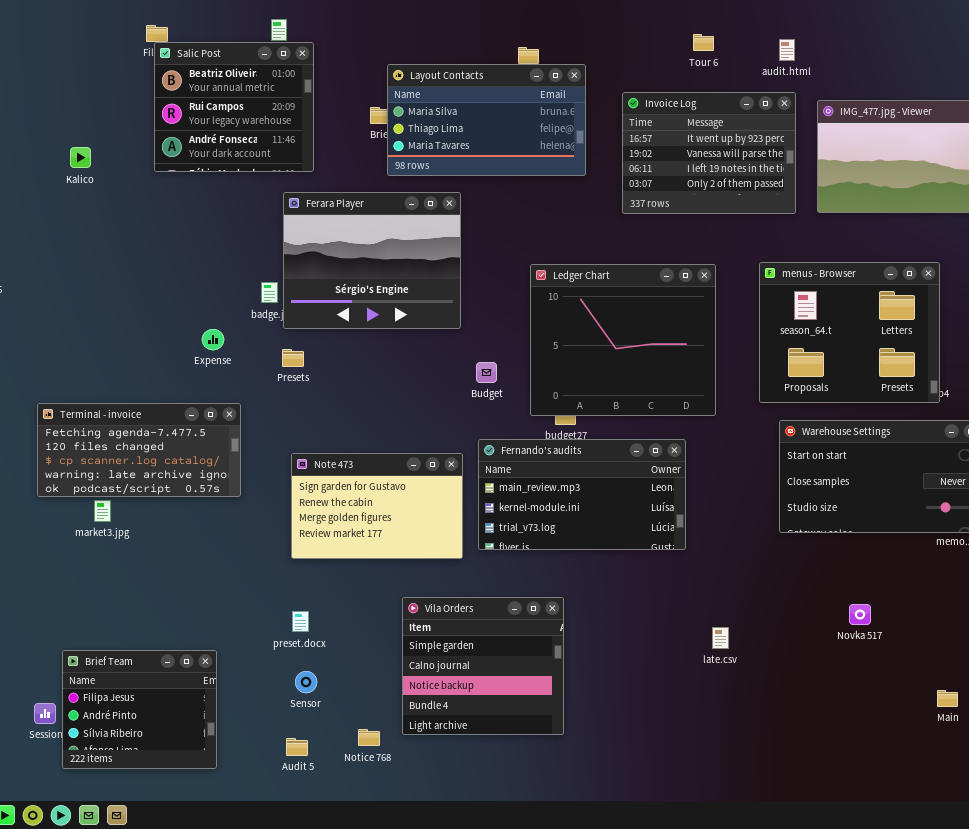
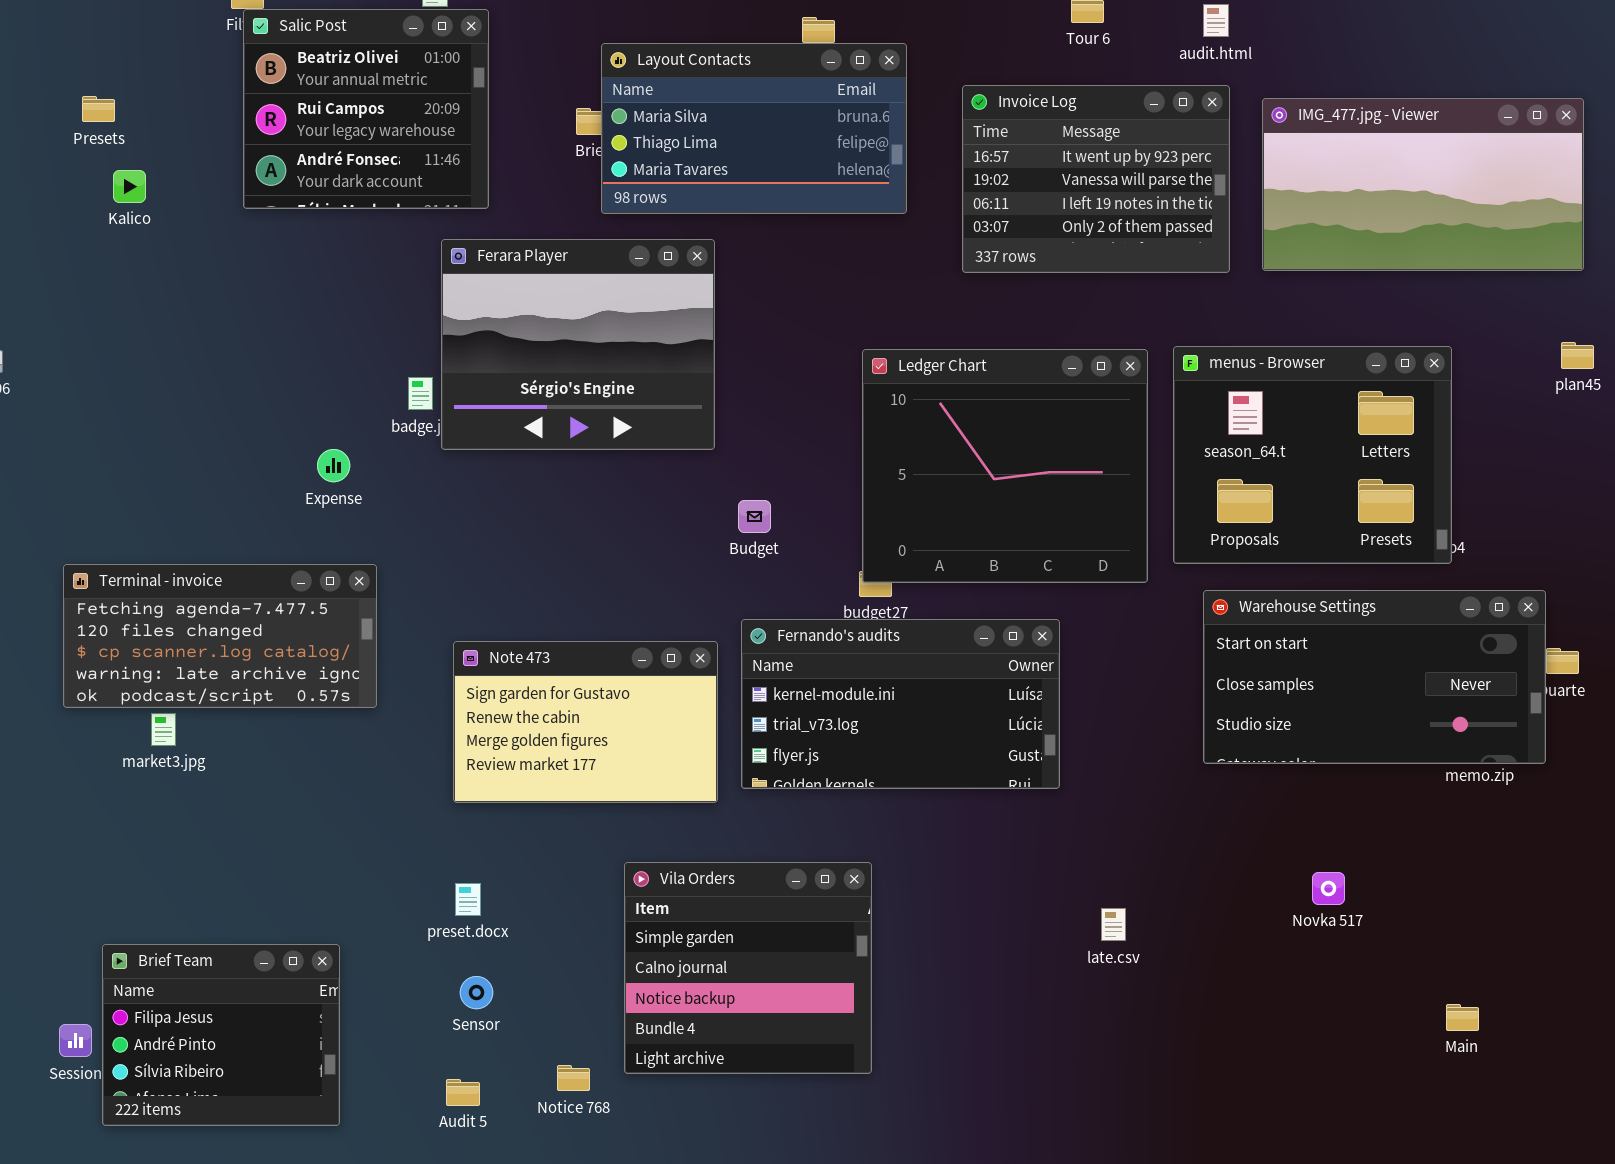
Ledger Chart: [530,264,716,416] -> [862,349,1148,583], moved
Presets: [282,349,304,367] -> [82,96,115,122], moved
Fernando's audits: [478,439,686,550] -> [741,619,1060,789], scrolled down 1 row

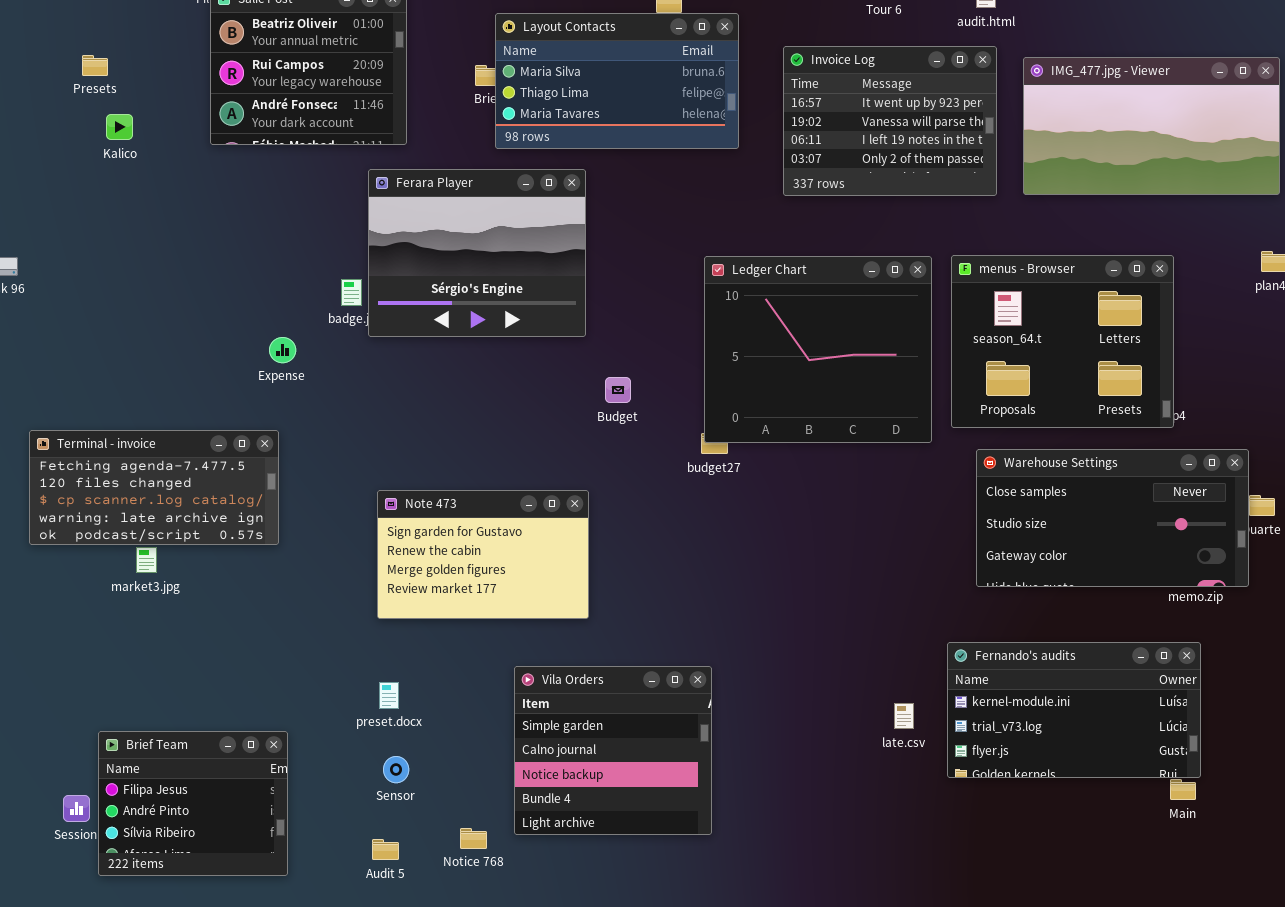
Terminal - invoice: [63,564,377,708] -> [29,430,279,545], moved
Warehouse Settings: [1203,590,1546,764] -> [976,449,1249,587], scrolled down 1 row
Fernando's audits: [741,619,1060,789] -> [947,642,1201,778], moved

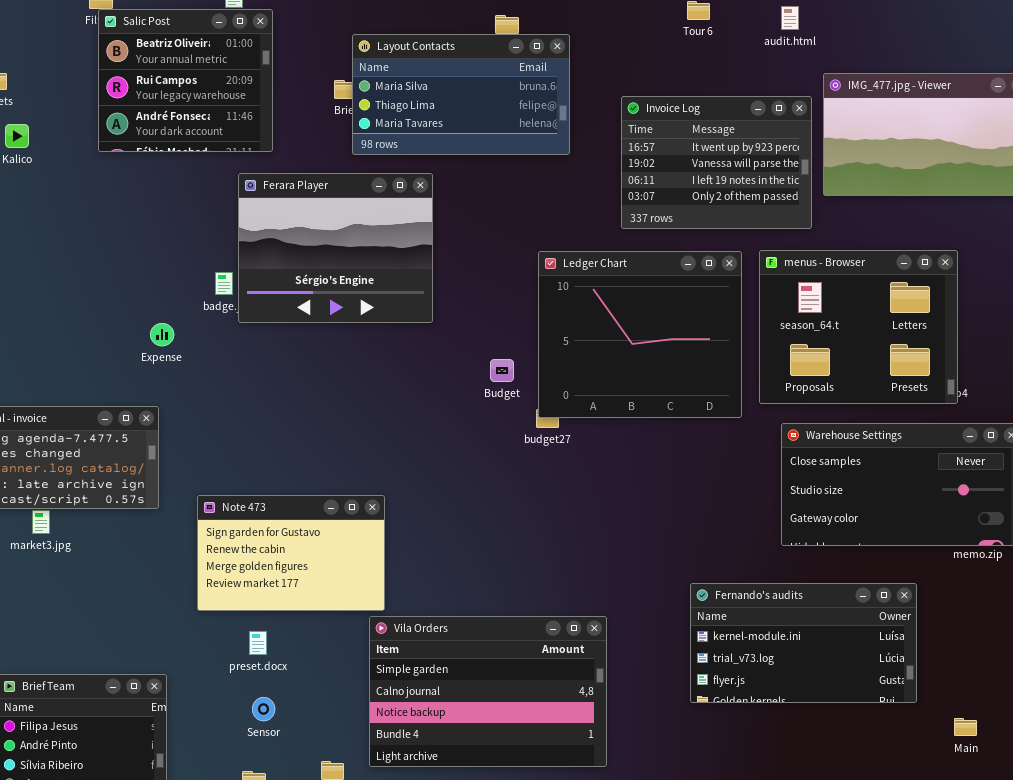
Invoice Log: [783,46,997,196] -> [621,96,812,229], moved
Budget: [605,377,631,403] -> [490,359,514,382], moved
Note 473: [377,490,589,619] -> [197,495,385,611], moved
Fernando's audits: [947,642,1201,778] -> [690,583,917,703], moved
Vila Orders: [514,666,712,835] -> [369,616,607,767], resized

